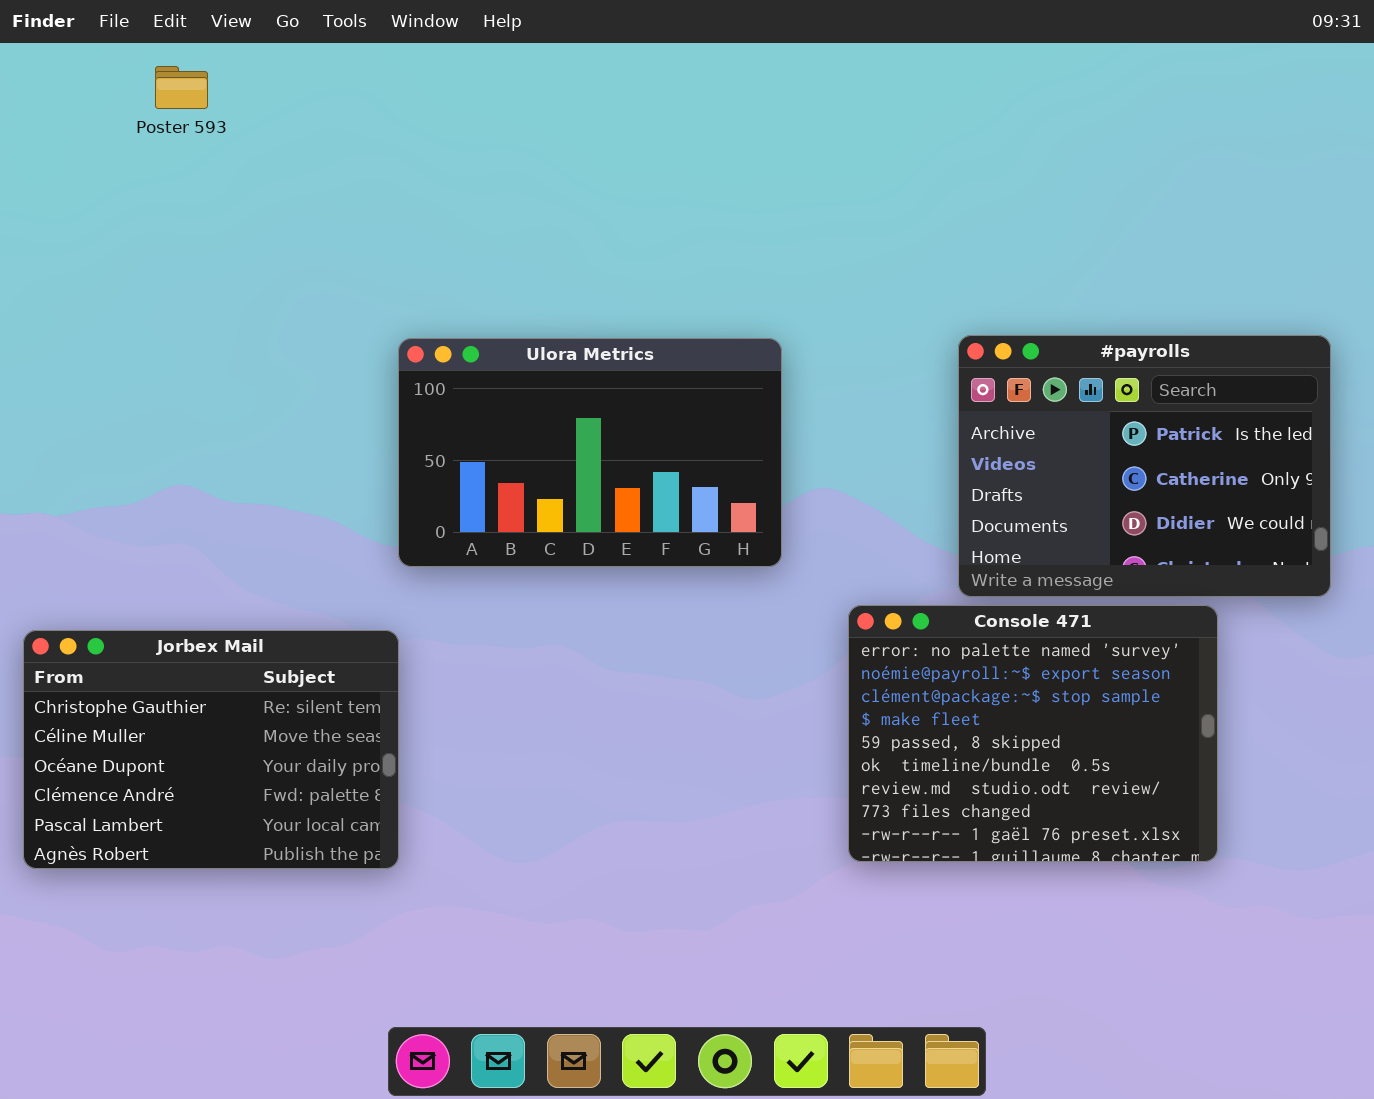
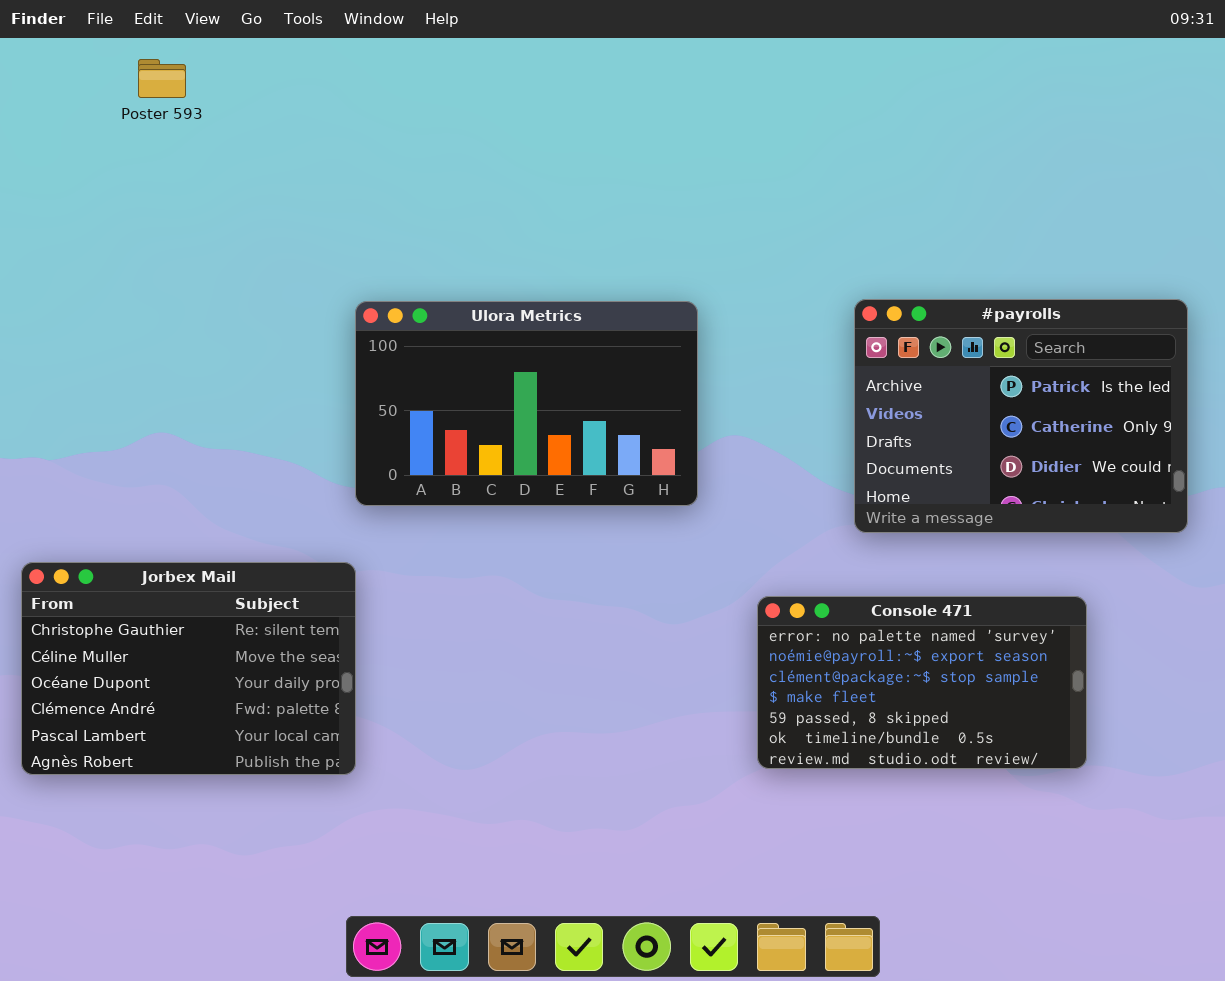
Console 471: [848,605,1218,862] -> [757,596,1087,769], resized

